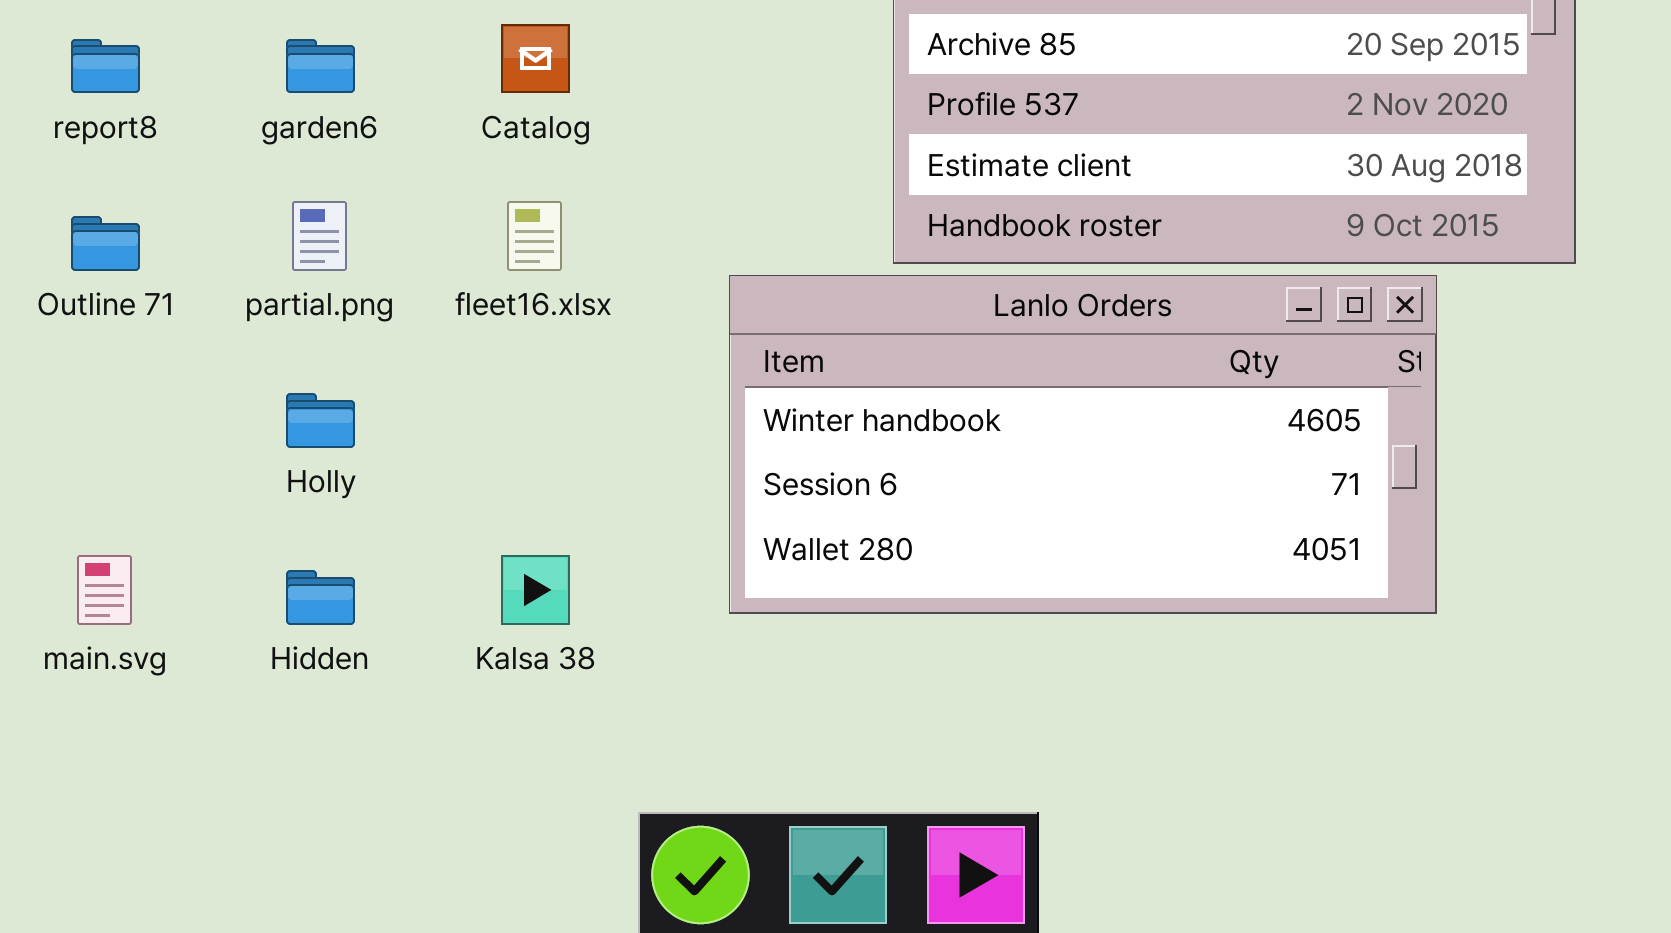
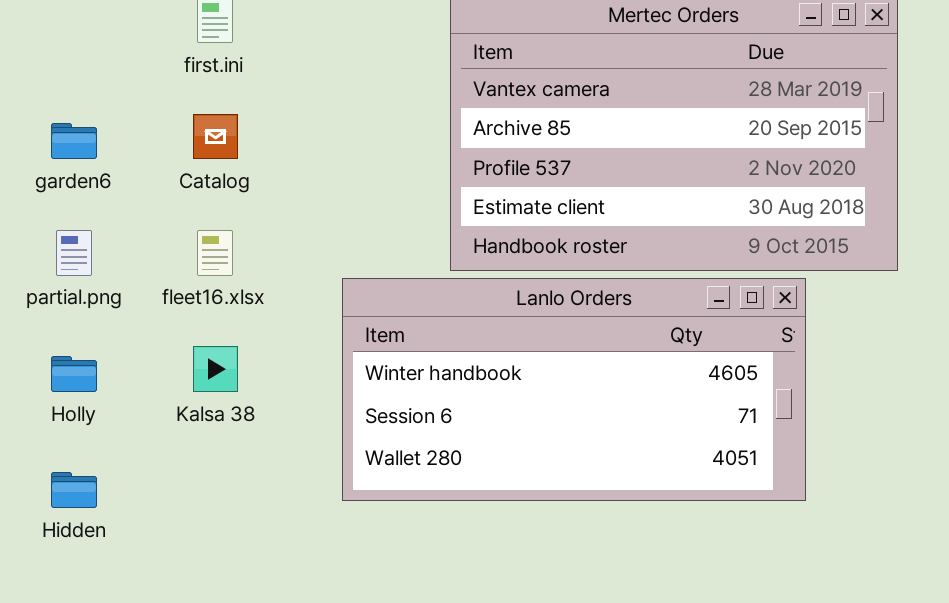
Kalsa 38: [501,555,570,625] -> [193,346,238,392], moved

